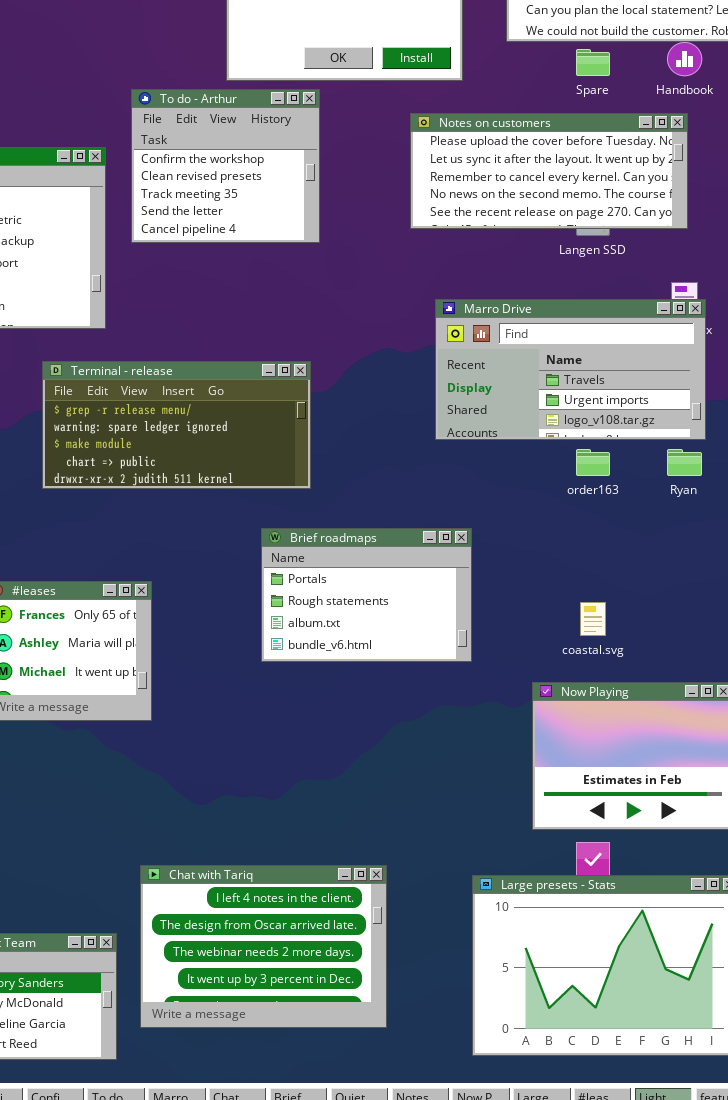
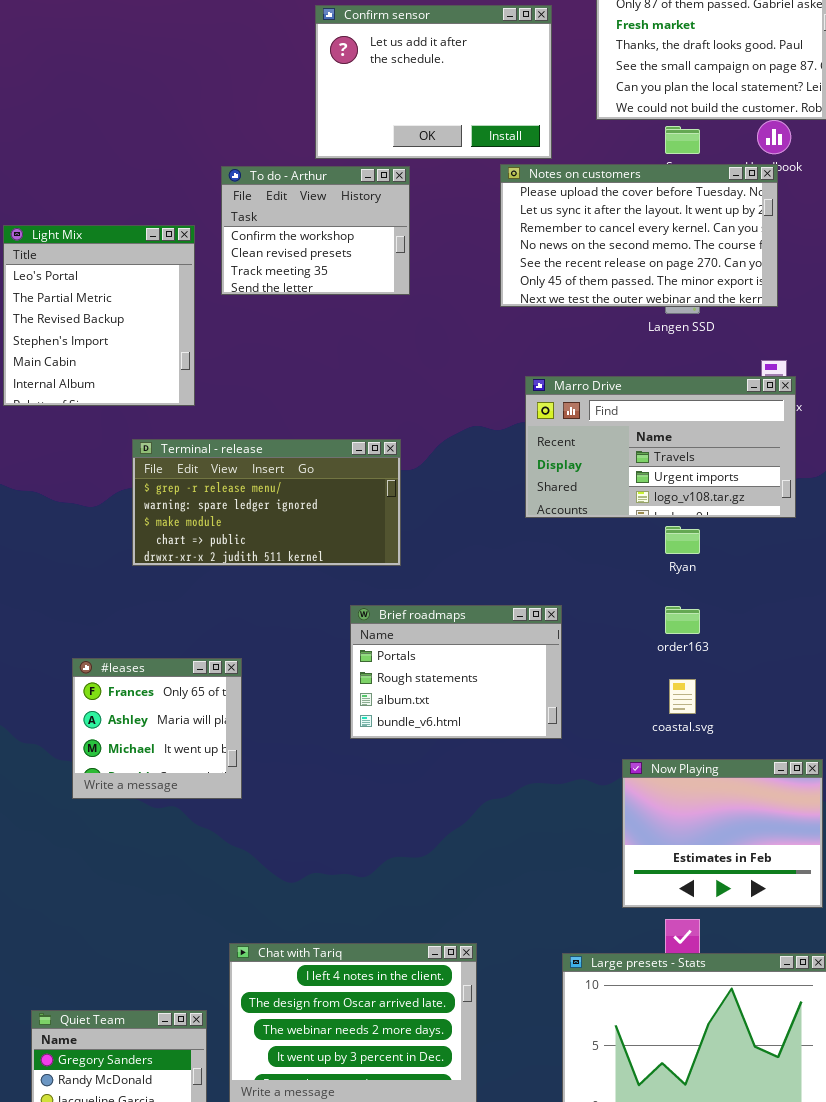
To do - Arthur: [131,89,320,243] -> [221,166,410,295], resized
Notes on customers: [410,113,688,229] -> [500,164,778,307], resized
order163: [576,449,610,476] -> [665,606,700,634], moved
Ryan: [667,449,702,476] -> [665,526,700,554], moved

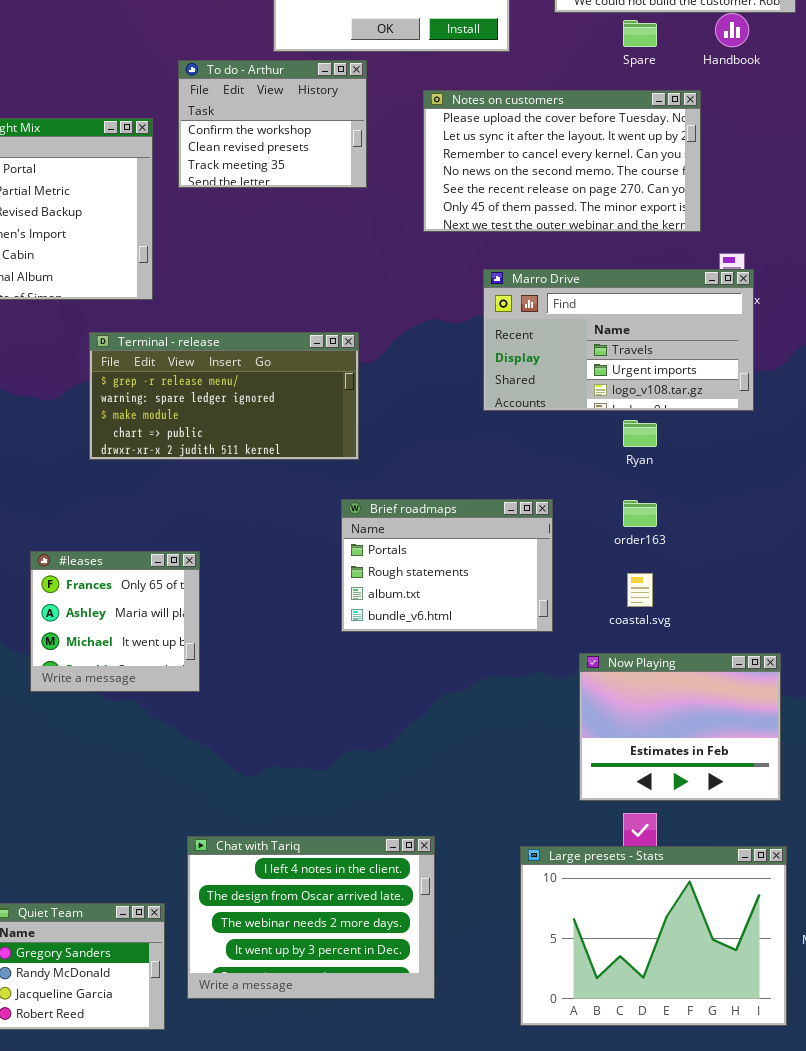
Notes on customers: [500,164,778,307] -> [423,90,701,232], moved
Brief roadmaps: [350,605,562,739] -> [341,499,553,632], moved

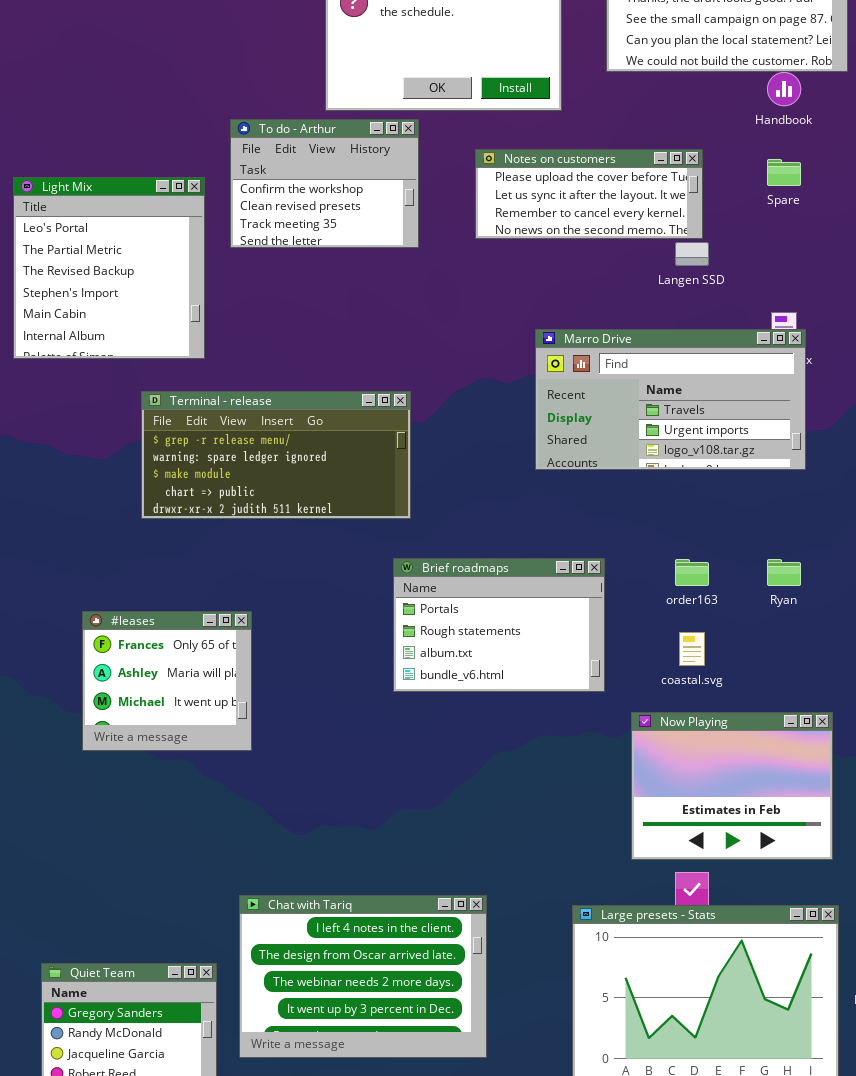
Spare: [623,20,657,47] -> [767,159,801,186], moved
Notes on customers: [423,90,701,232] -> [475,149,703,239], resized
Ryan: [623,420,657,447] -> [767,559,801,586], moved

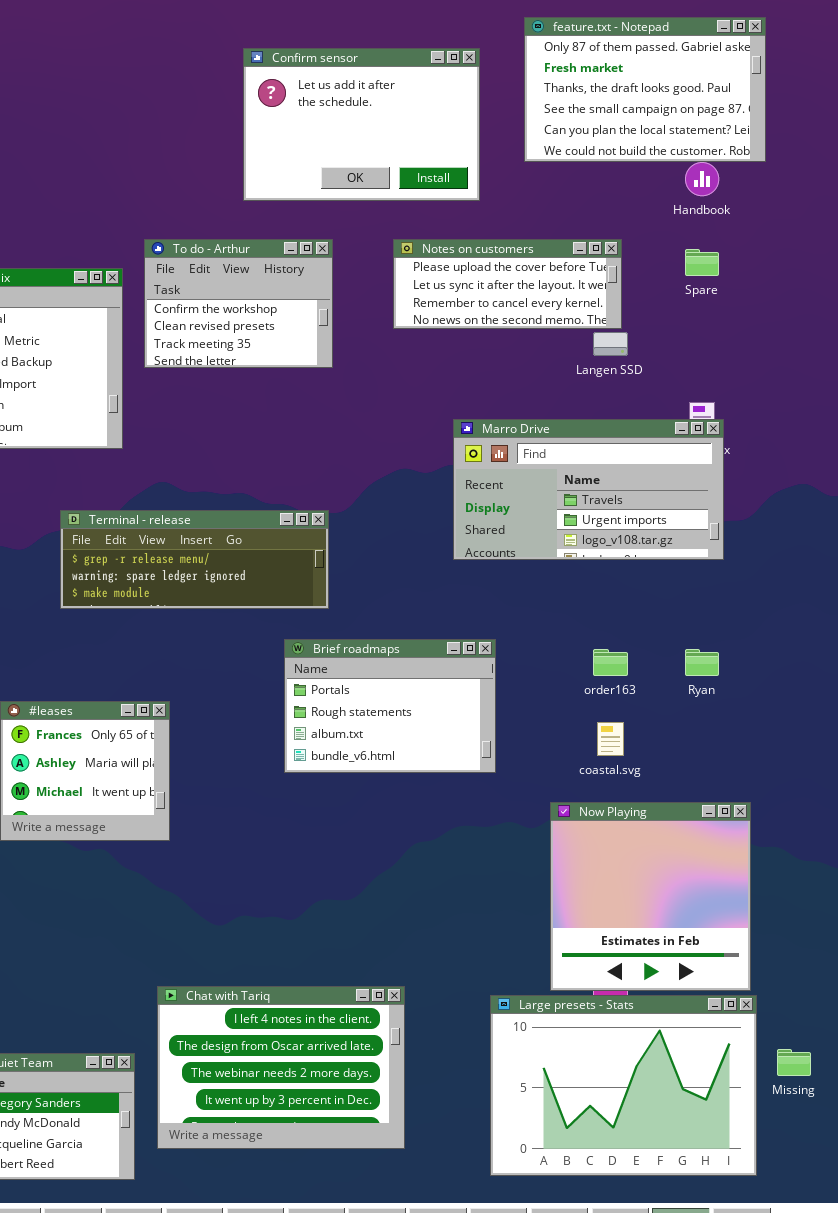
To do - Arthur: [230,119,419,248] -> [144,239,333,368], moved
Terminal - release: [141,391,411,519] -> [60,510,329,609], resized
Brief roadmaps: [393,558,605,692] -> [284,639,496,773], moved
Now Playing: [631,712,833,860] -> [550,802,751,991], resized

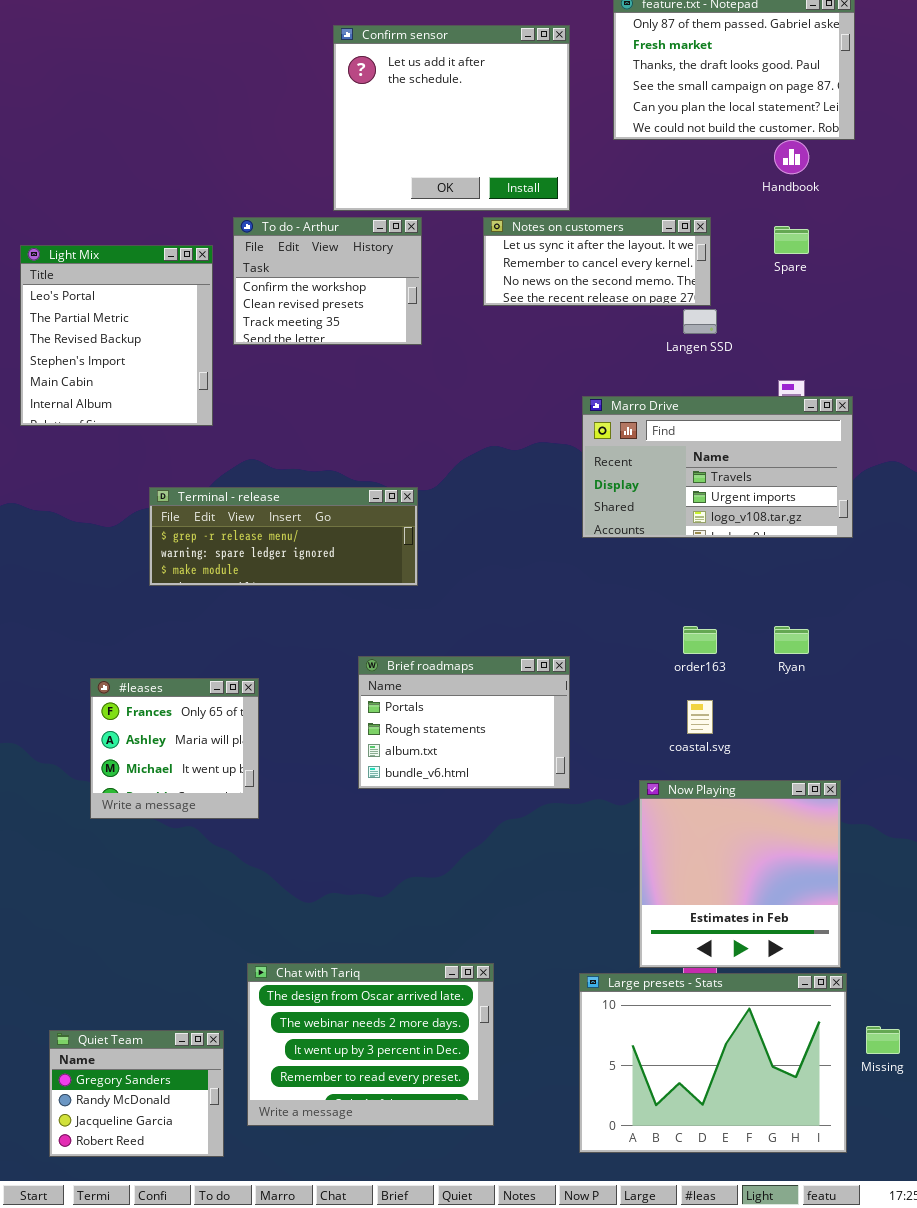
Confirm sensor: [243,48,480,201] -> [333,25,570,211], resized
Notes on customers: [393,239,622,329] -> [483,217,711,306], scrolled down 1 row
Marro Drive: [453,419,724,560] -> [582,396,853,538], moved
Brief roadmaps: [284,639,496,773] -> [358,656,570,789], moved
Chat with Tariq: [157,986,405,1149] -> [247,963,494,1126], scrolled down 1 row

